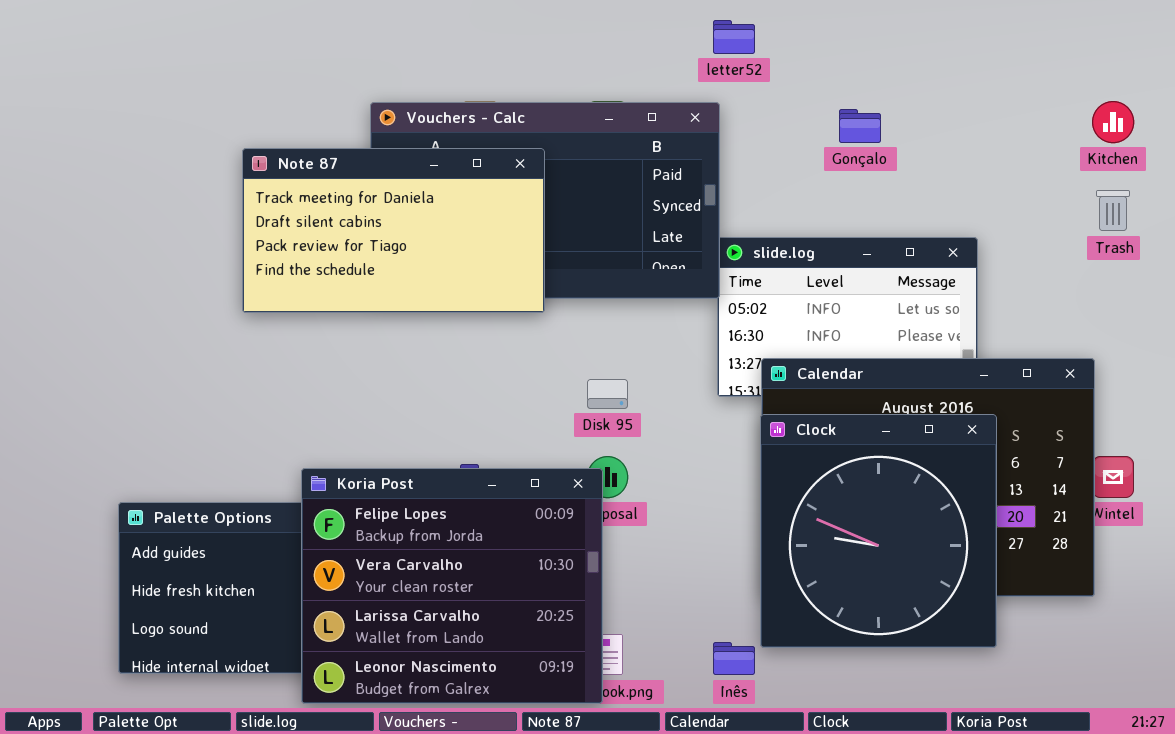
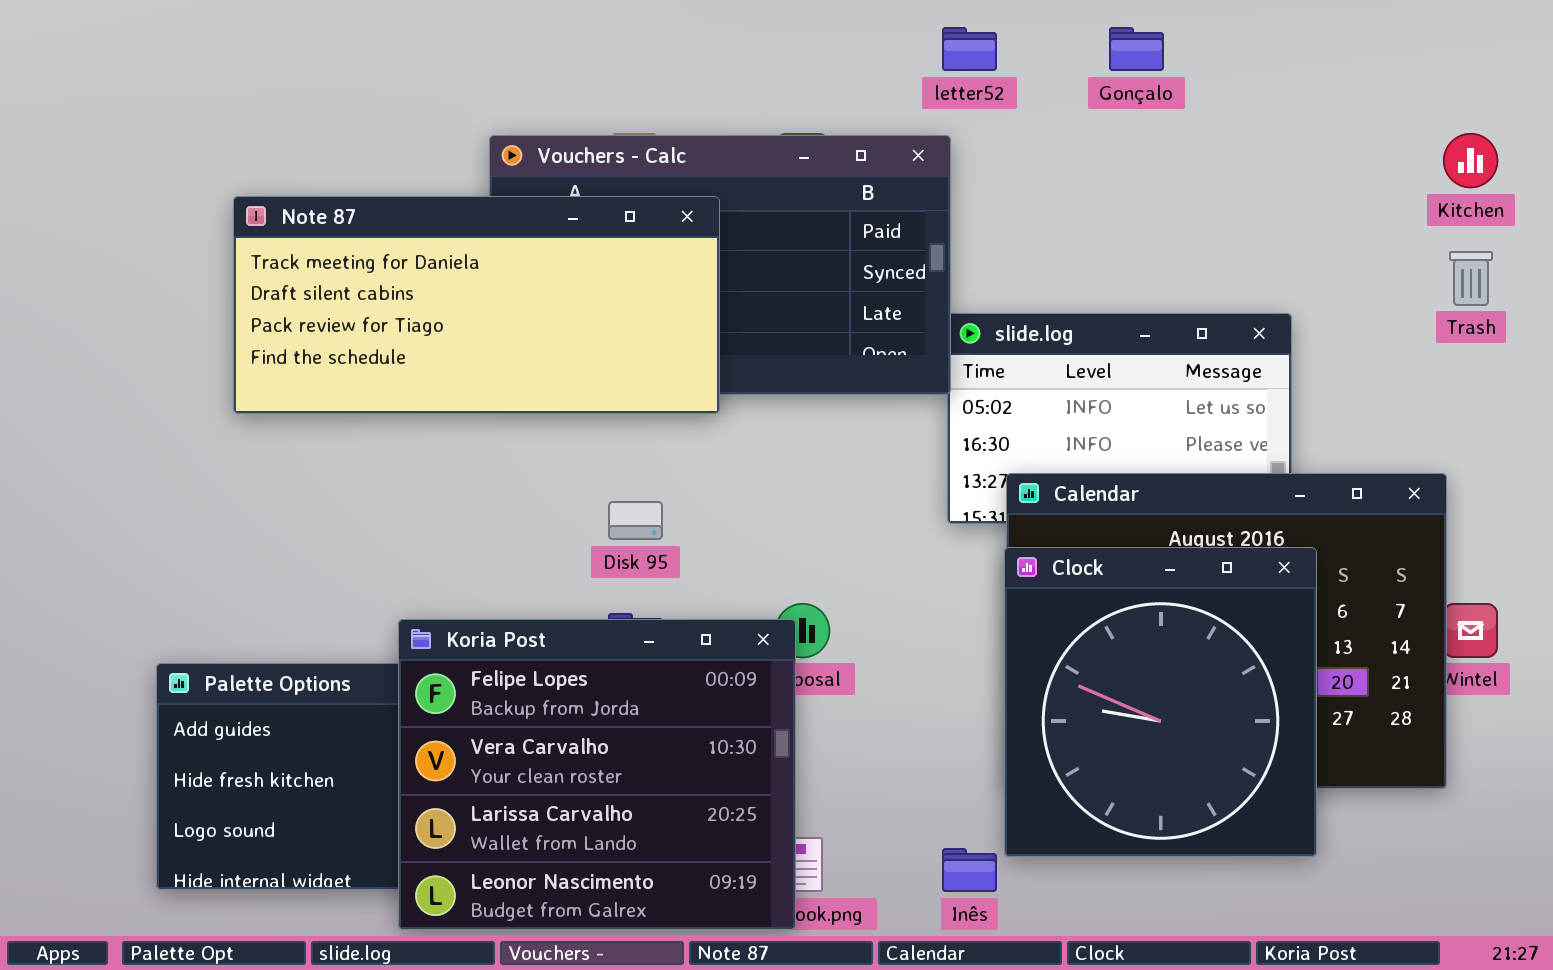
Gonçalo: [839,109,881,143] -> [1109,27,1164,71], moved
Note 87: [242,148,545,313] -> [233,196,720,414], resized
Disk 95: [587,379,628,409] -> [608,501,663,540], moved

